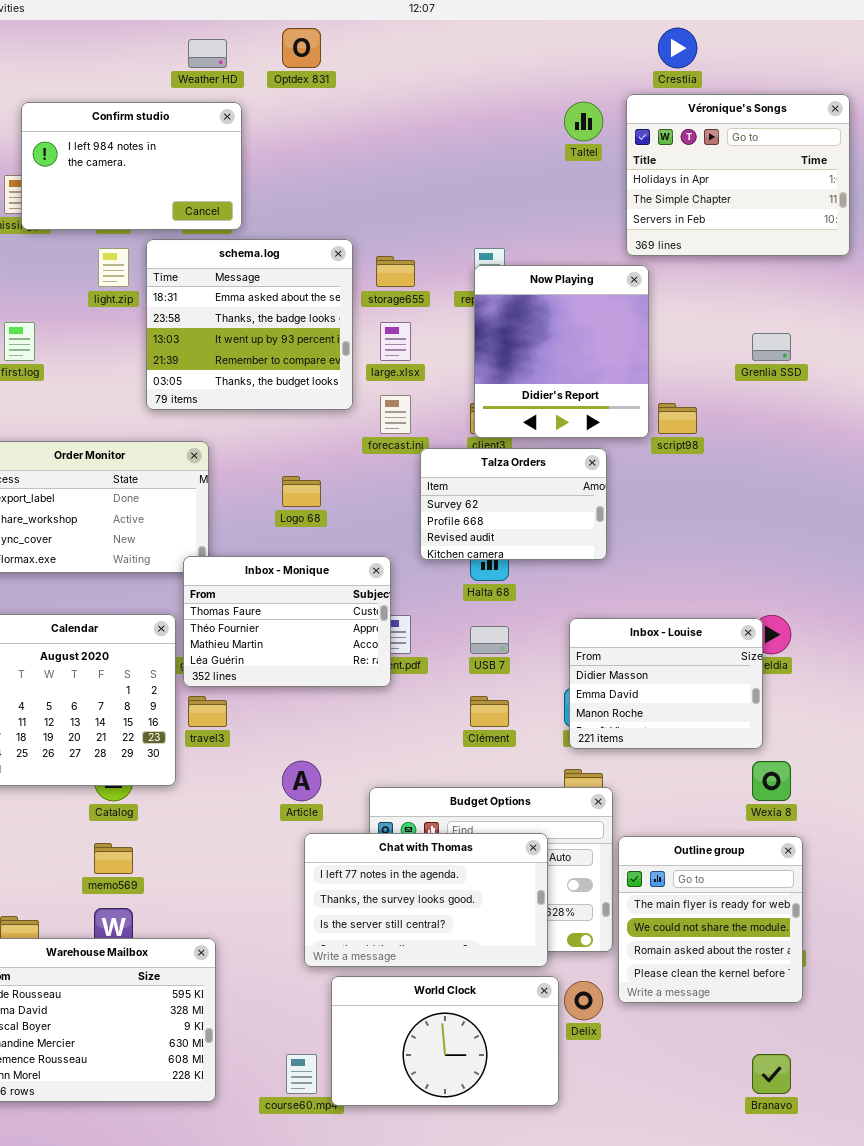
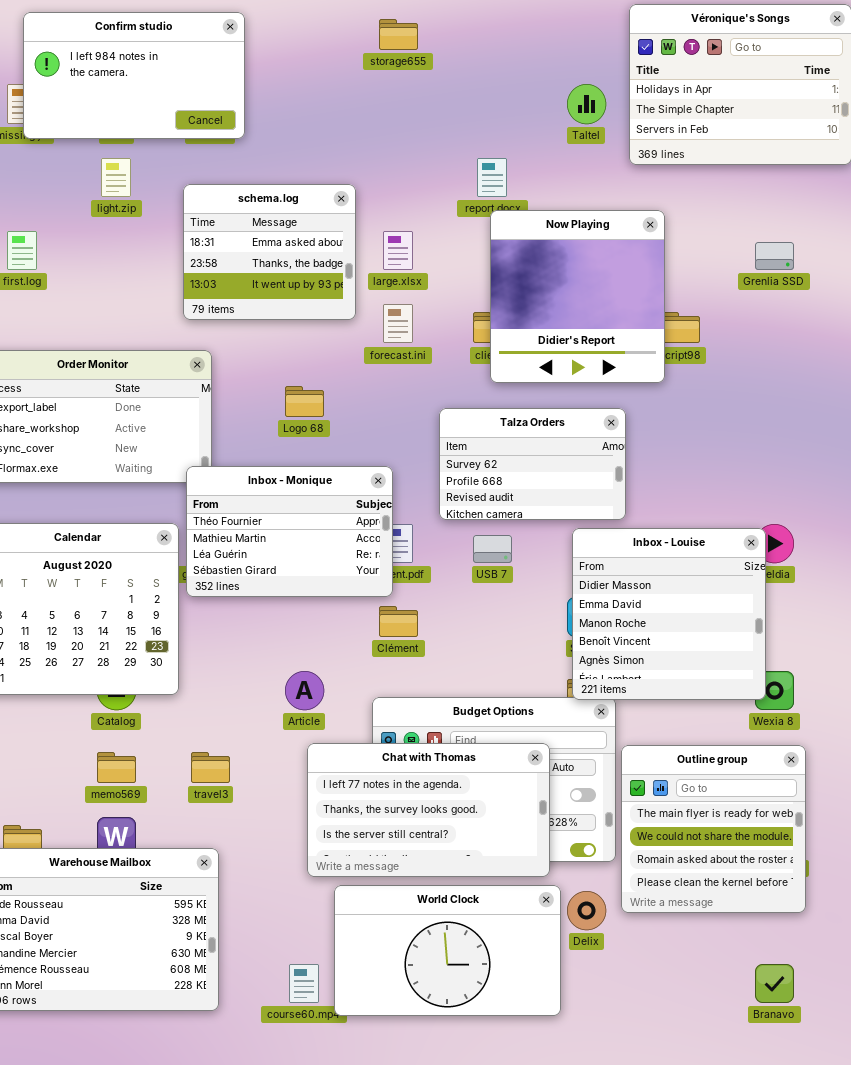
Taltel: [564,102,603,141] -> [567,84,606,124], moved
schema.log: [146,239,353,410] -> [183,184,356,320], resized
storage655: [376,256,415,287] -> [379,19,418,50], moved
Now Playing: [474,265,649,438] -> [490,210,665,383], moved
Talza Orders: [420,448,607,560] -> [439,408,626,520], moved
Inbox - Monique: [183,556,391,687] -> [186,466,393,597], scrolled down 1 row
Inbox - Louise: [569,618,763,749] -> [572,528,766,700], resized
travel3: [188,696,227,727] -> [191,752,230,783], moved
Clément: [470,696,509,727] -> [379,606,418,637], moved

